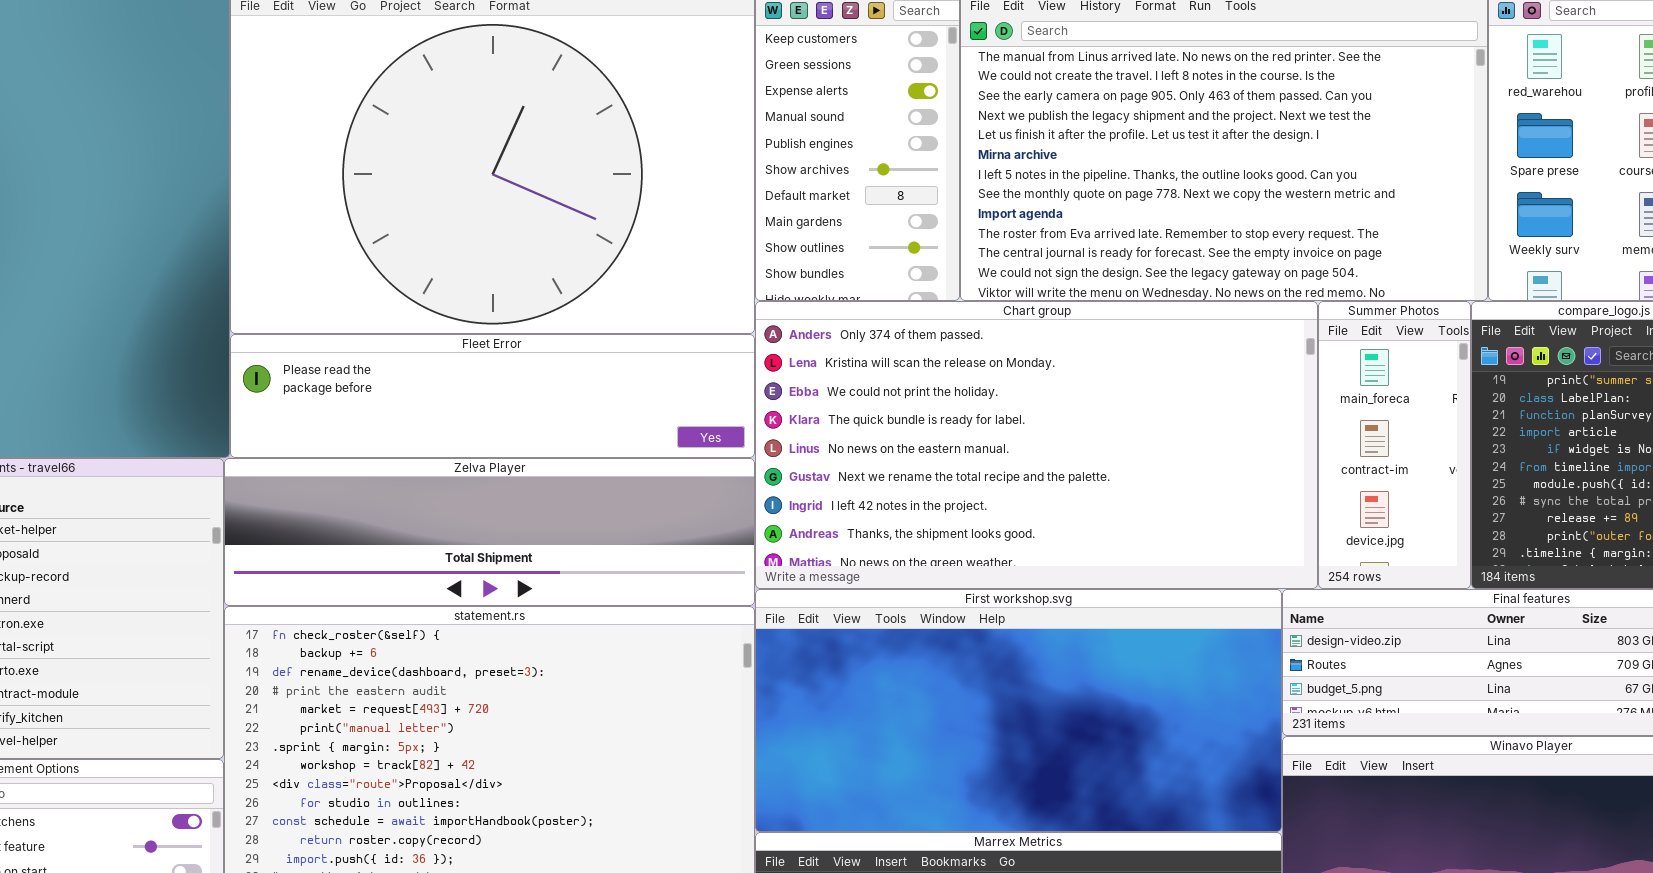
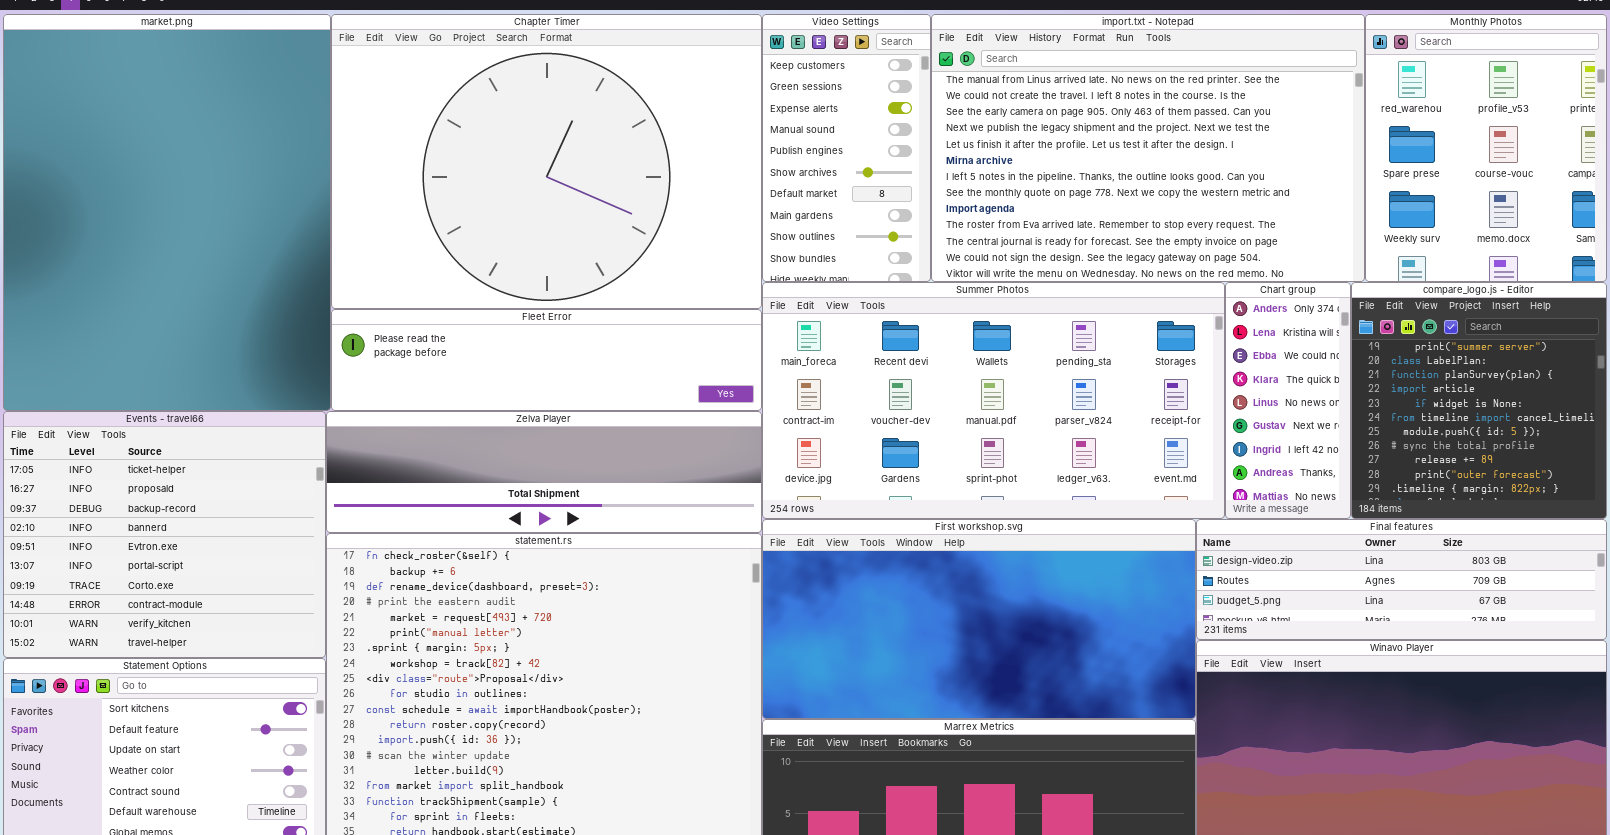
Chart group: [755,301,1318,589] -> [1225,282,1351,519], moved, resized
Summer Photos: [1318,301,1471,589] -> [762,282,1225,519], moved, resized

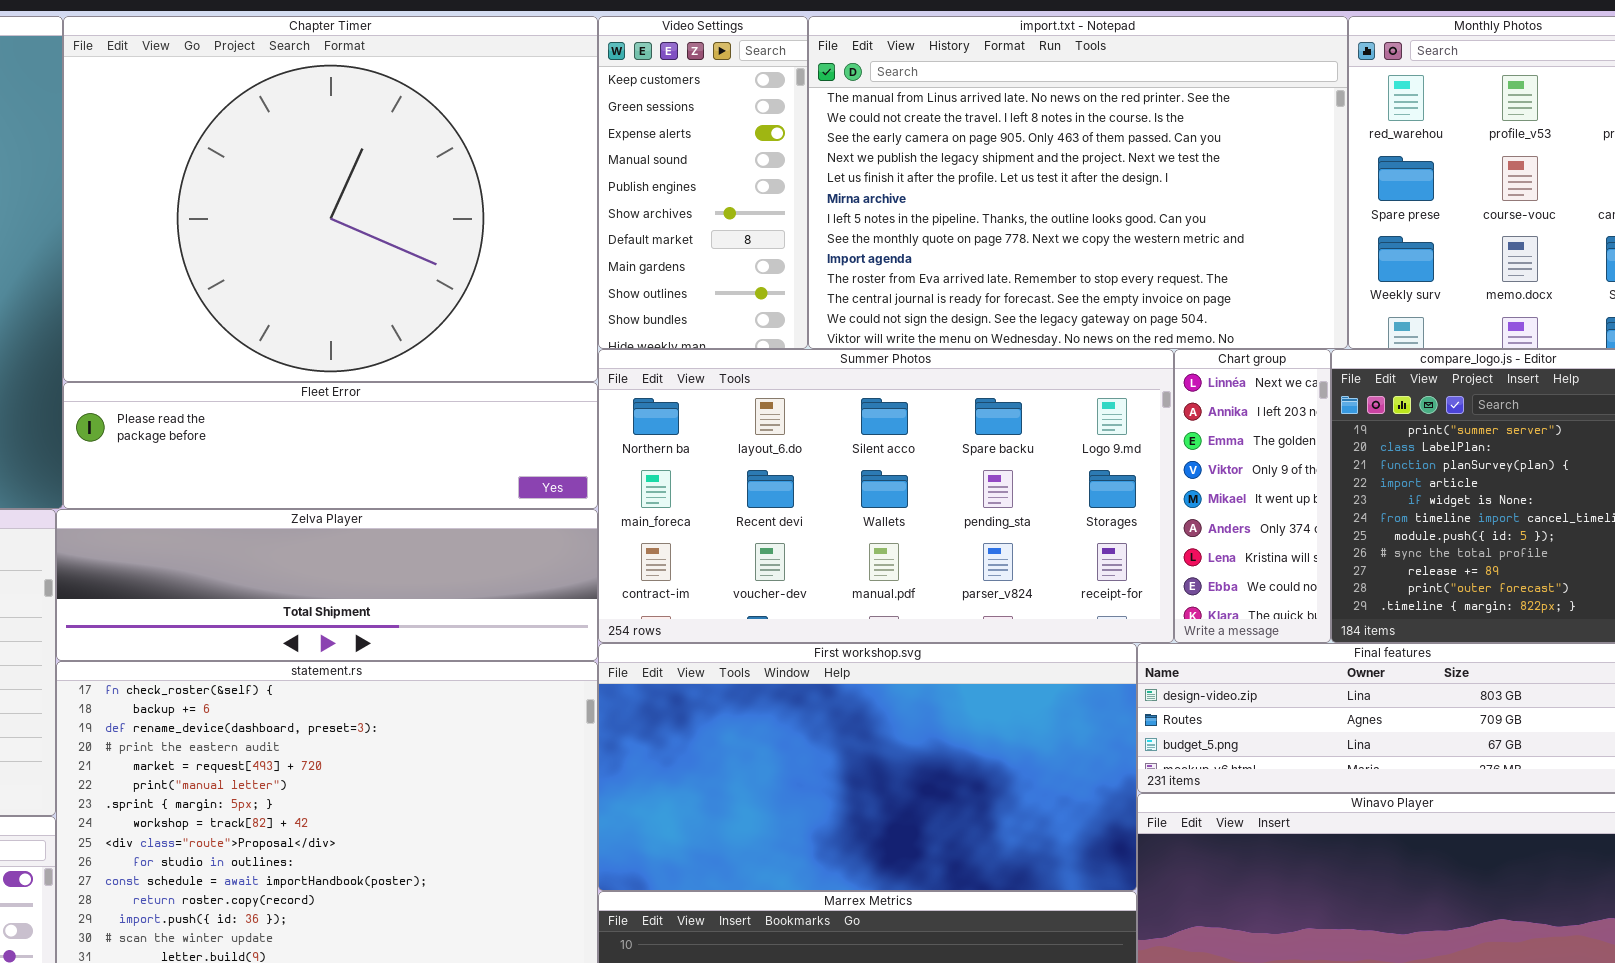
Summer Photos: [762,282,1225,519] -> [598,349,1174,643], scrolled up 1 row
Chart group: [1225,282,1351,519] -> [1174,349,1331,643], scrolled up 5 rows

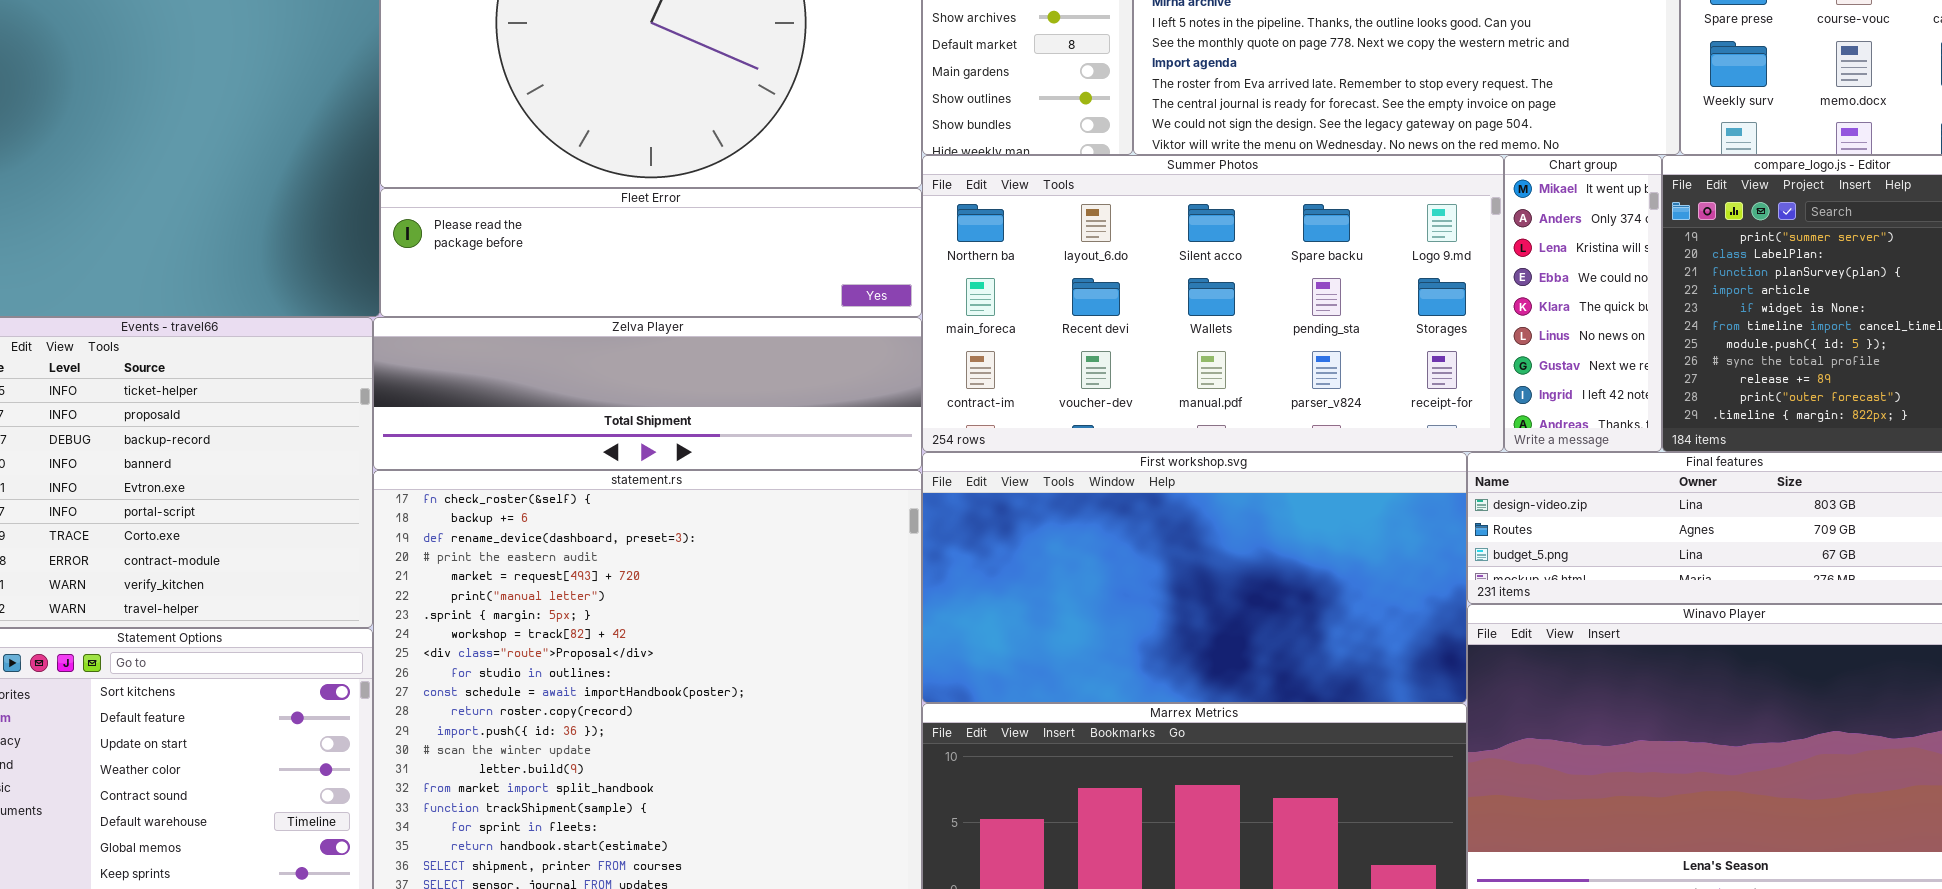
Chart group: [1174,349,1331,643] -> [1504,155,1662,452], scrolled down 4 rows

